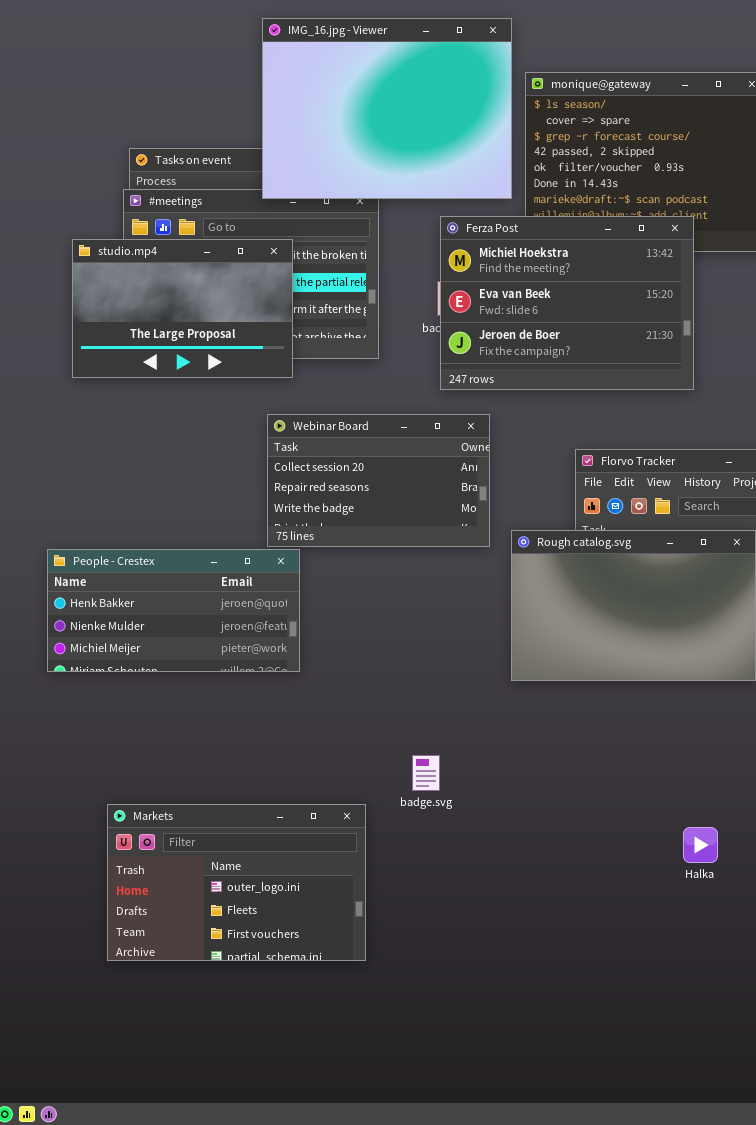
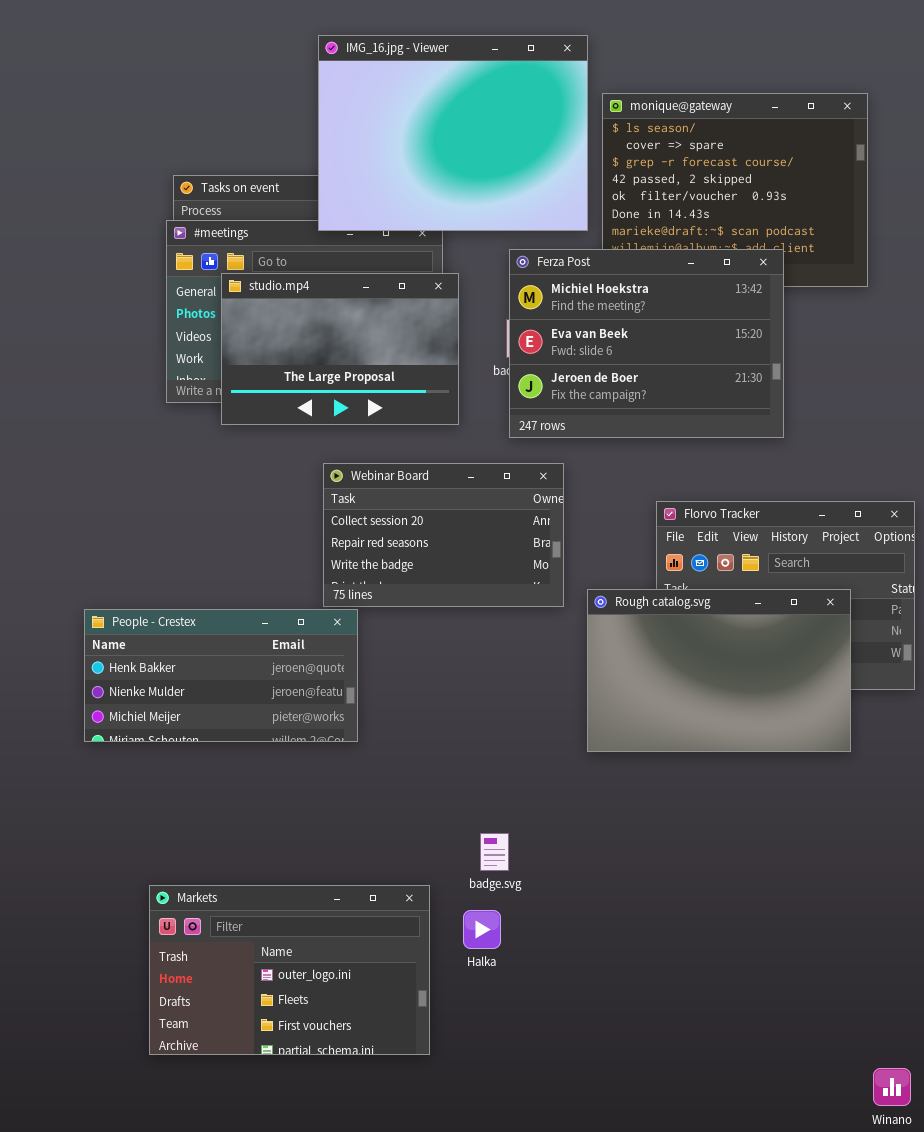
studio.mp4: [72,239,293,378] -> [221,273,459,425], moved
Halka: [683,827,718,863] -> [463,910,501,949], moved

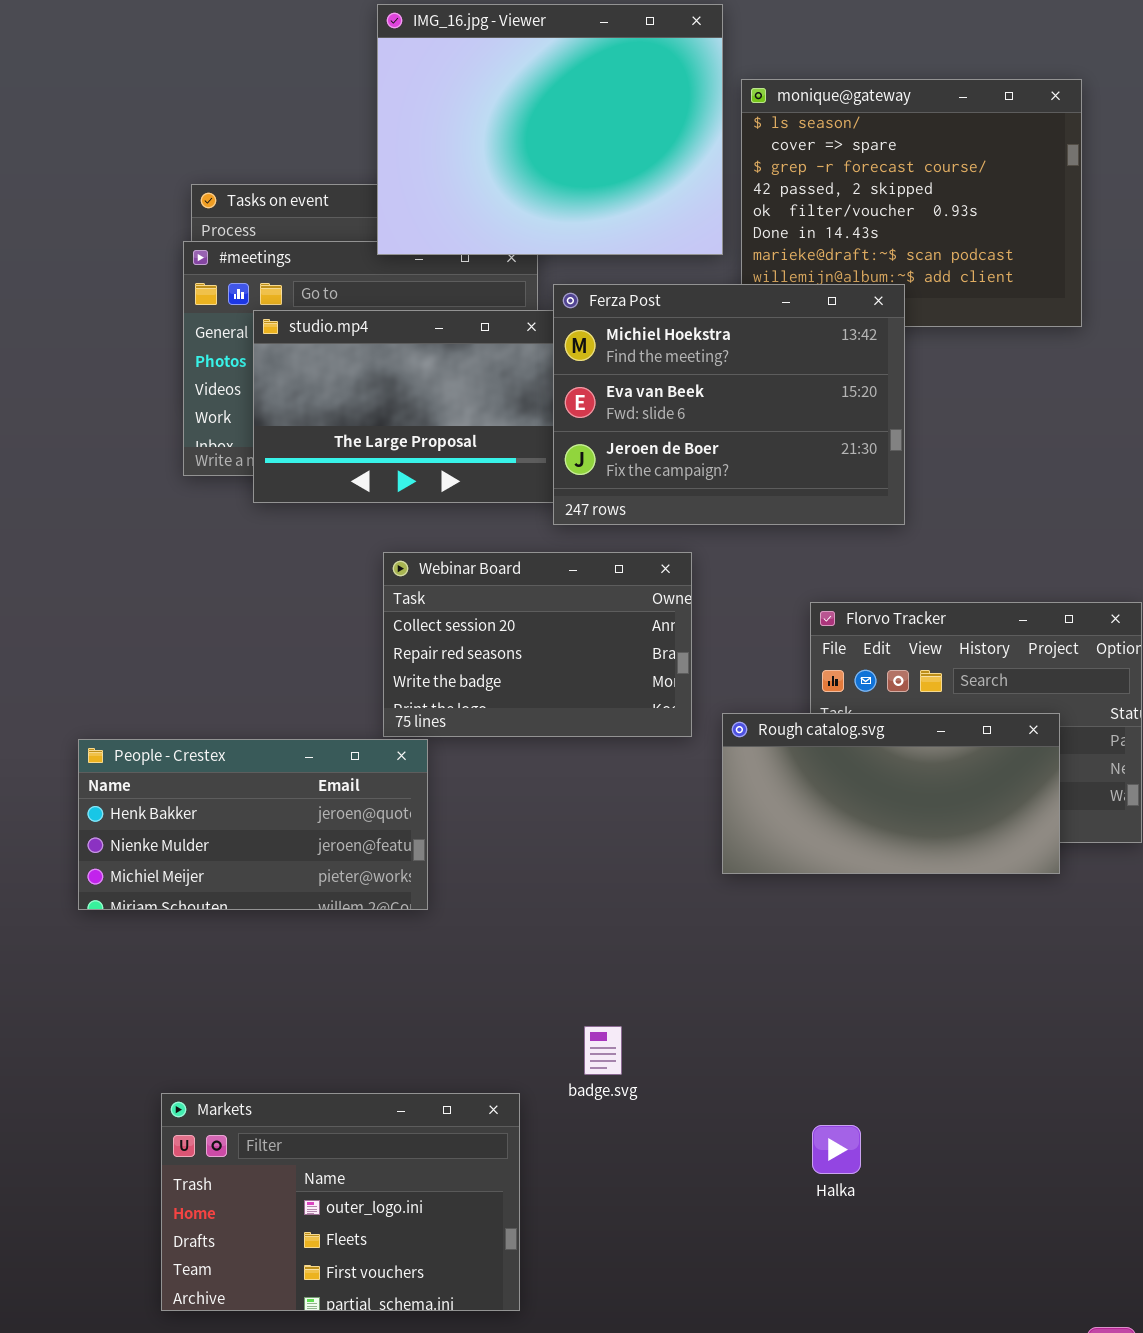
Ferza Post: [509,249,784,438] -> [553,284,905,525], moved
Rough catalog.svg: [587,589,851,752] -> [722,713,1060,874], resized
Halka: [463,910,501,949] -> [812,1125,861,1174], moved

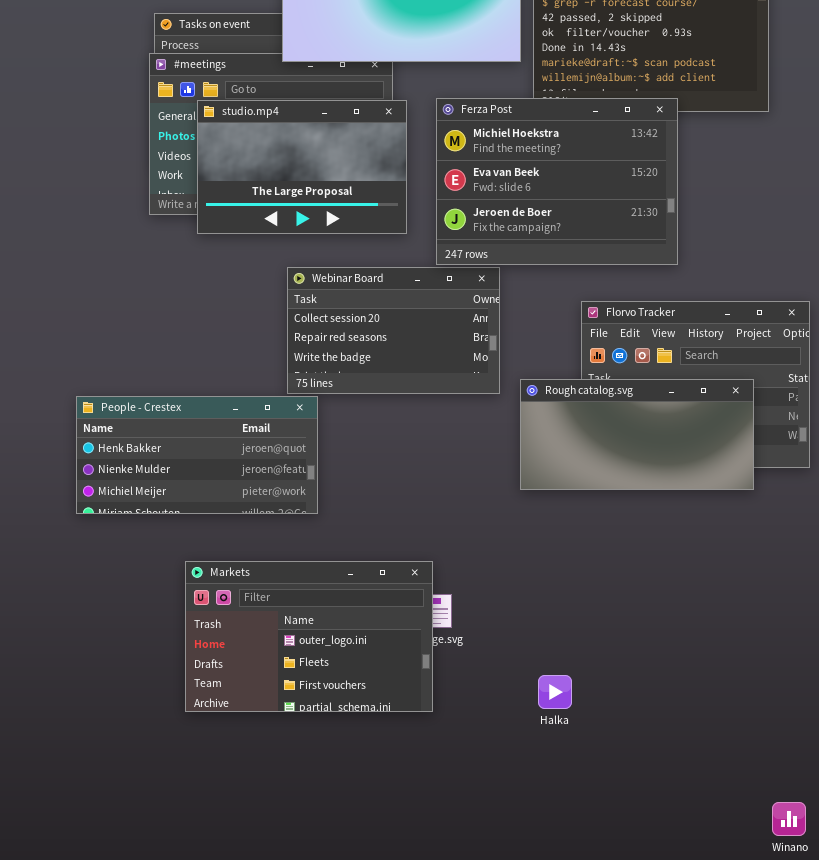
Ferza Post: [553,284,905,525] -> [436,98,678,265], moved
Markets: [161,1093,520,1311] -> [185,561,433,712], moved
Halka: [812,1125,861,1174] -> [538,675,572,709], moved

